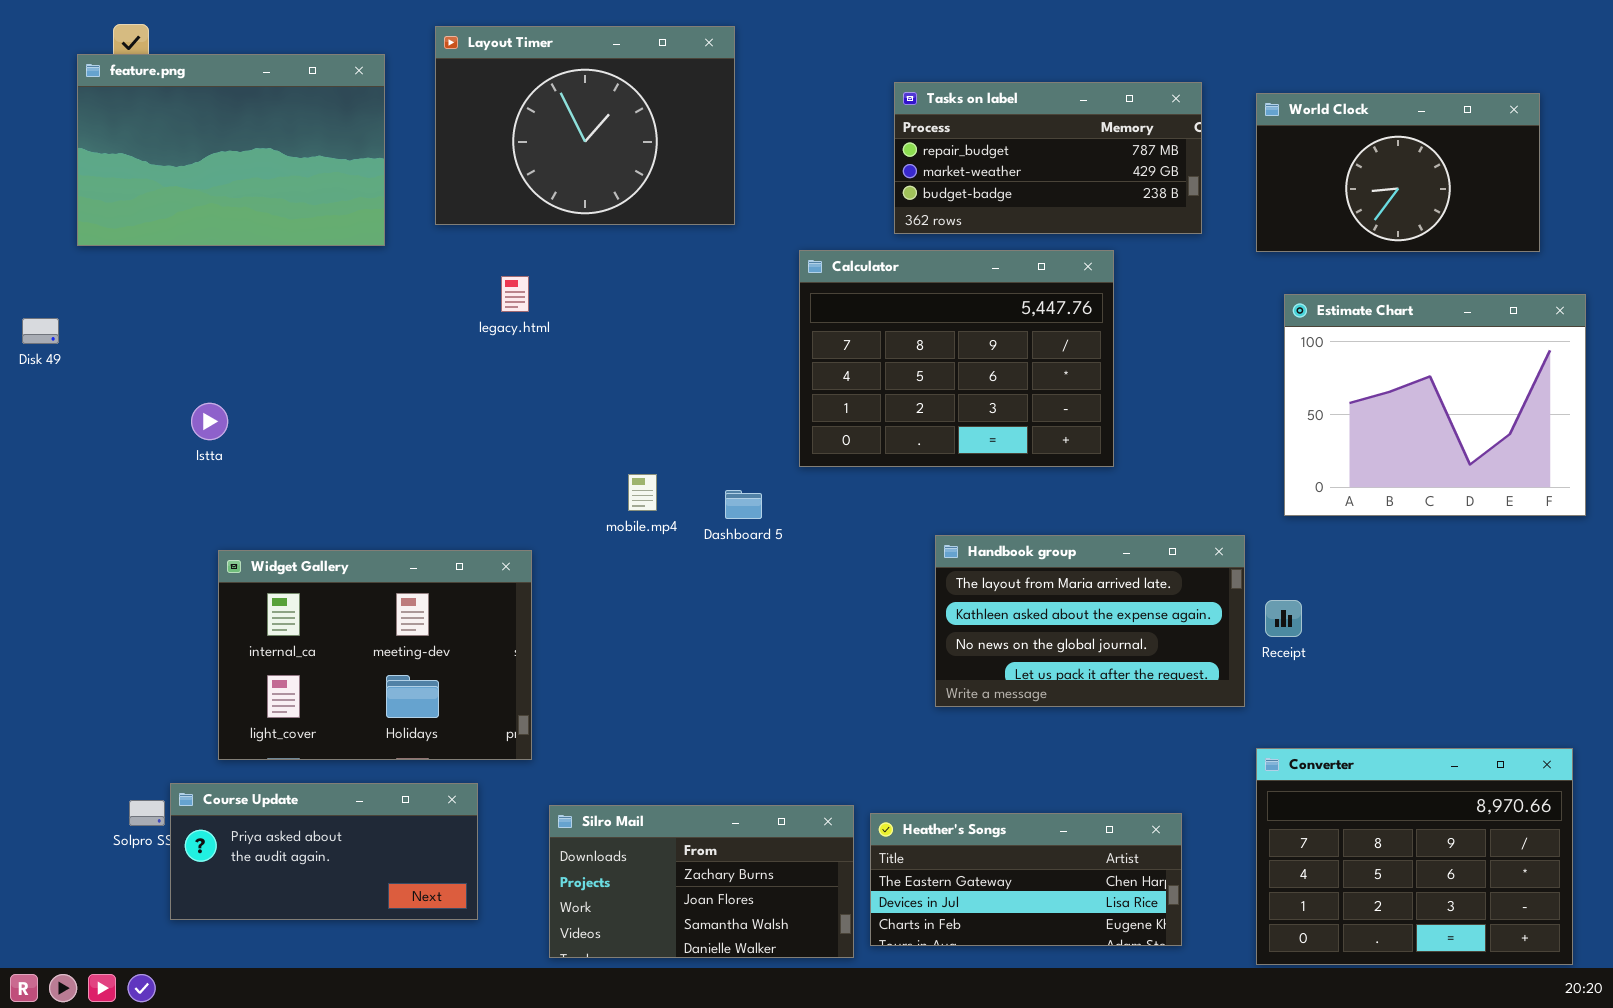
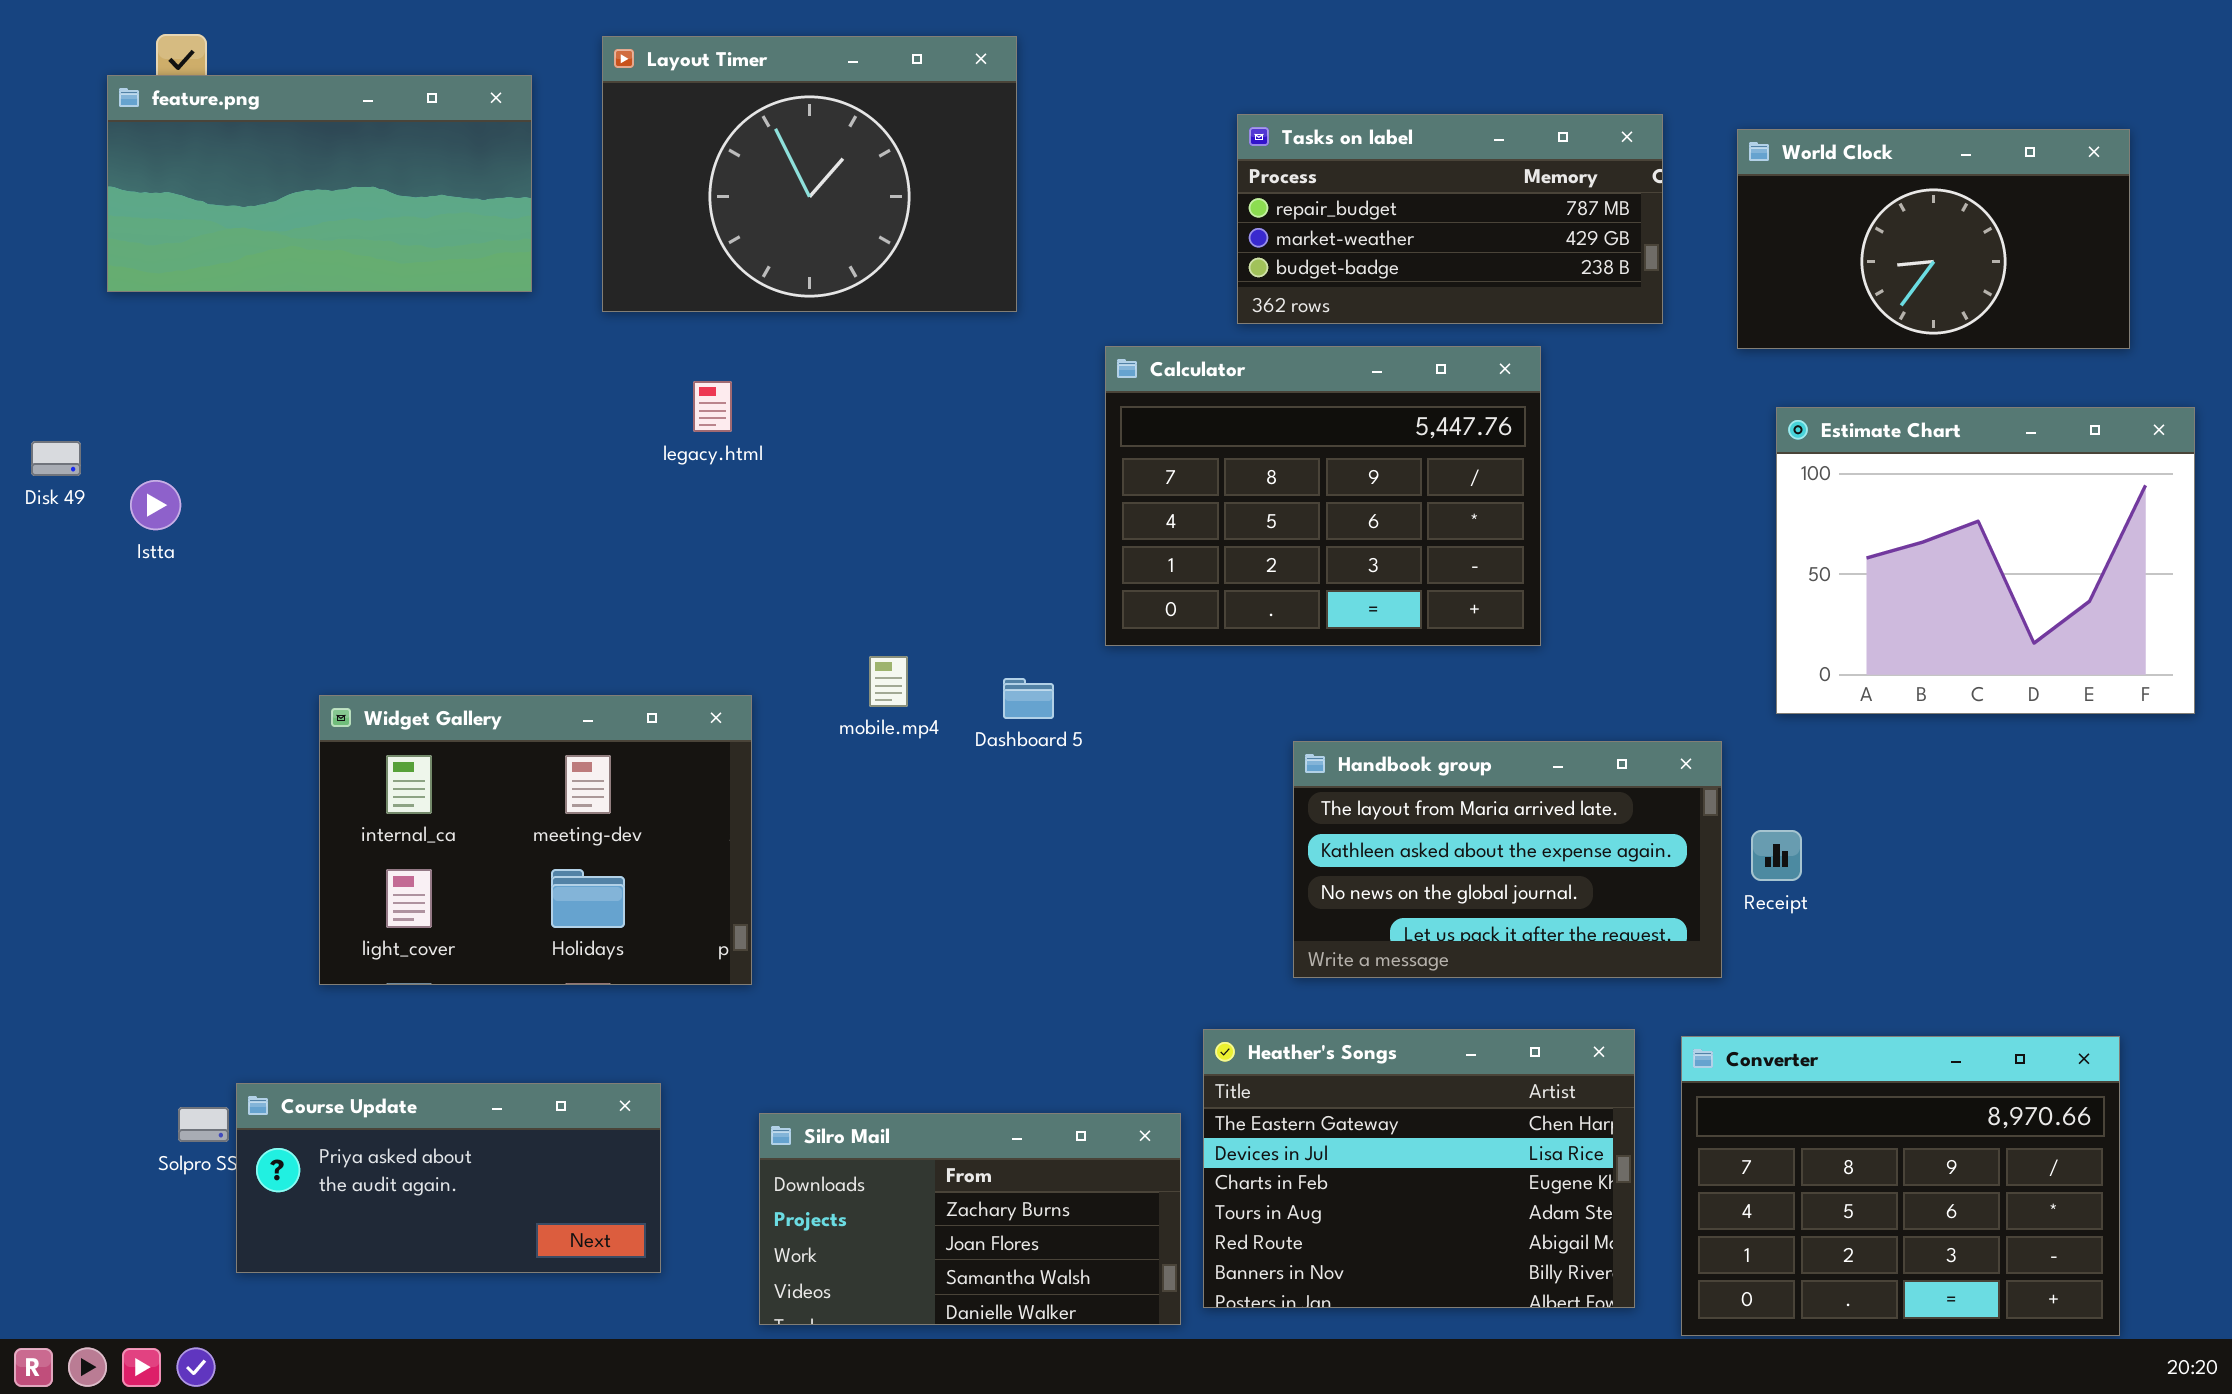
feature.png: [77,54,385,246] -> [107,75,532,292], resized
Istta: [191,403,228,440] -> [130,480,181,530], moved
Widget Gallery: [218,550,532,760] -> [319,695,752,985], moved
Converter: [1256,748,1573,965] -> [1681,1036,2120,1336], moved
Heather's Songs: [870,813,1182,946] -> [1203,1029,1635,1308], resized

